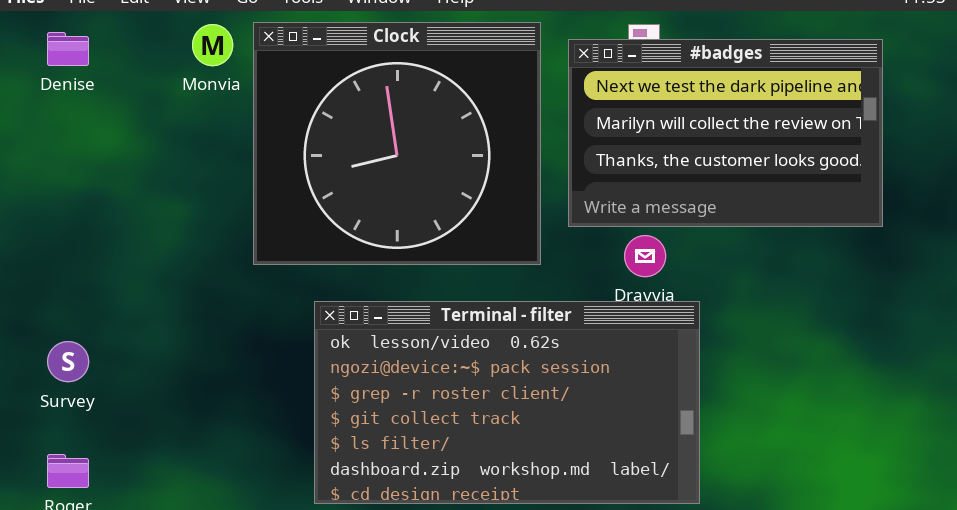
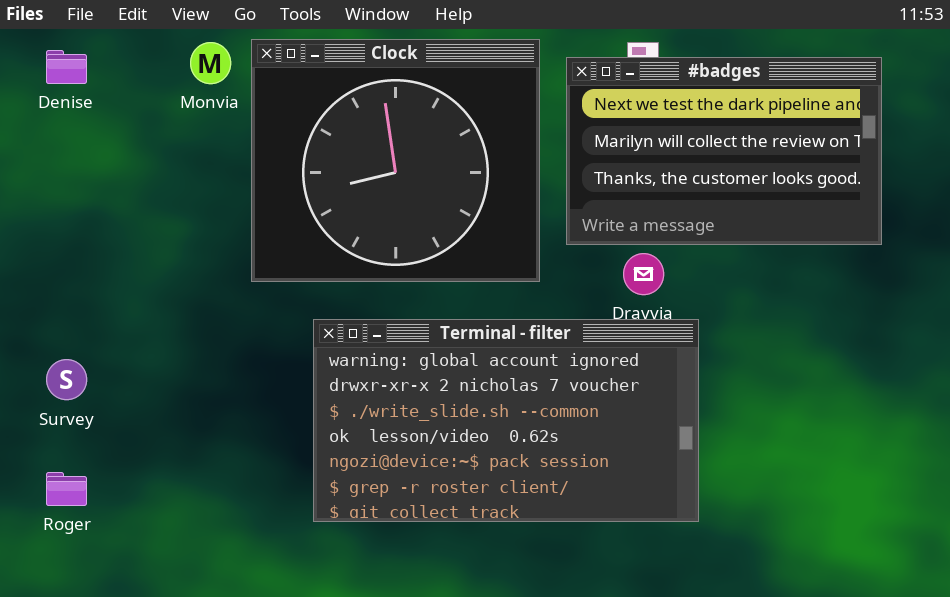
Terminal - filter: [314,301,700,504] -> [313,319,699,522], scrolled up 3 rows

